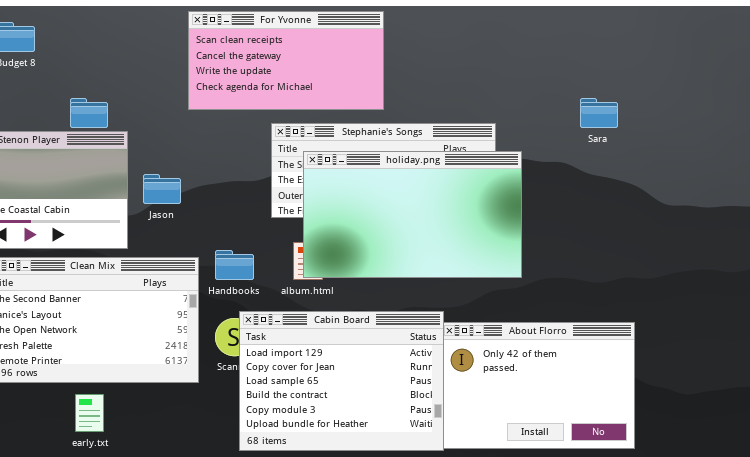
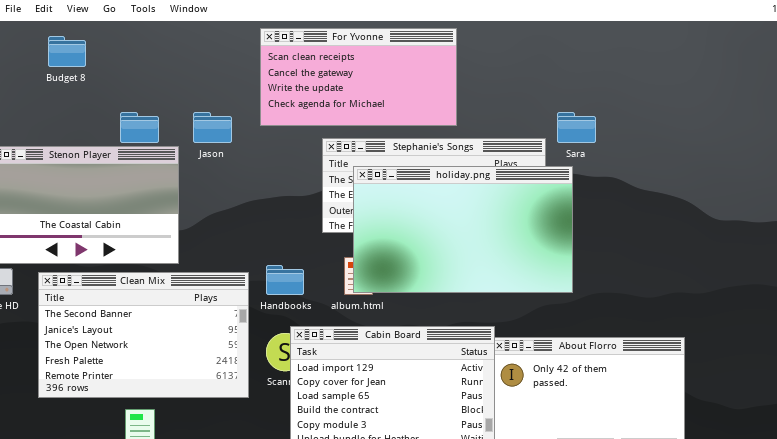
For Yvonne: [188,11,384,110] -> [260,28,457,126], moved
Sara: [580,98,618,128] -> [557,112,596,143], moved
Jason: [143,174,181,204] -> [193,112,232,143], moved

